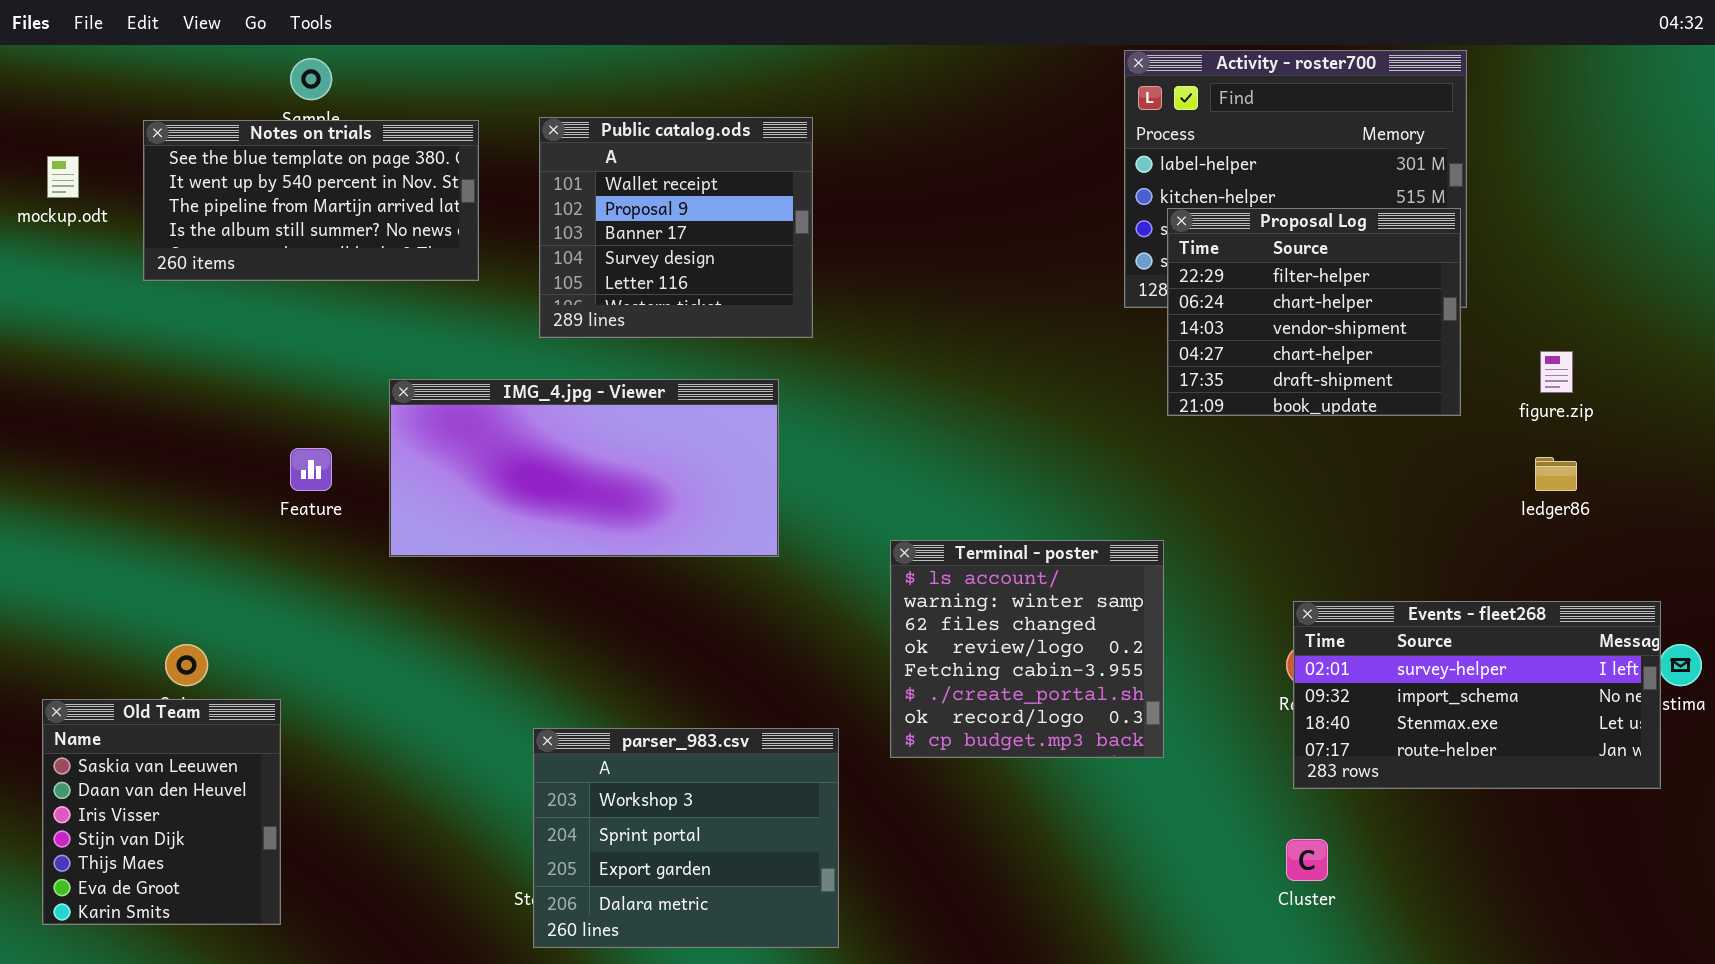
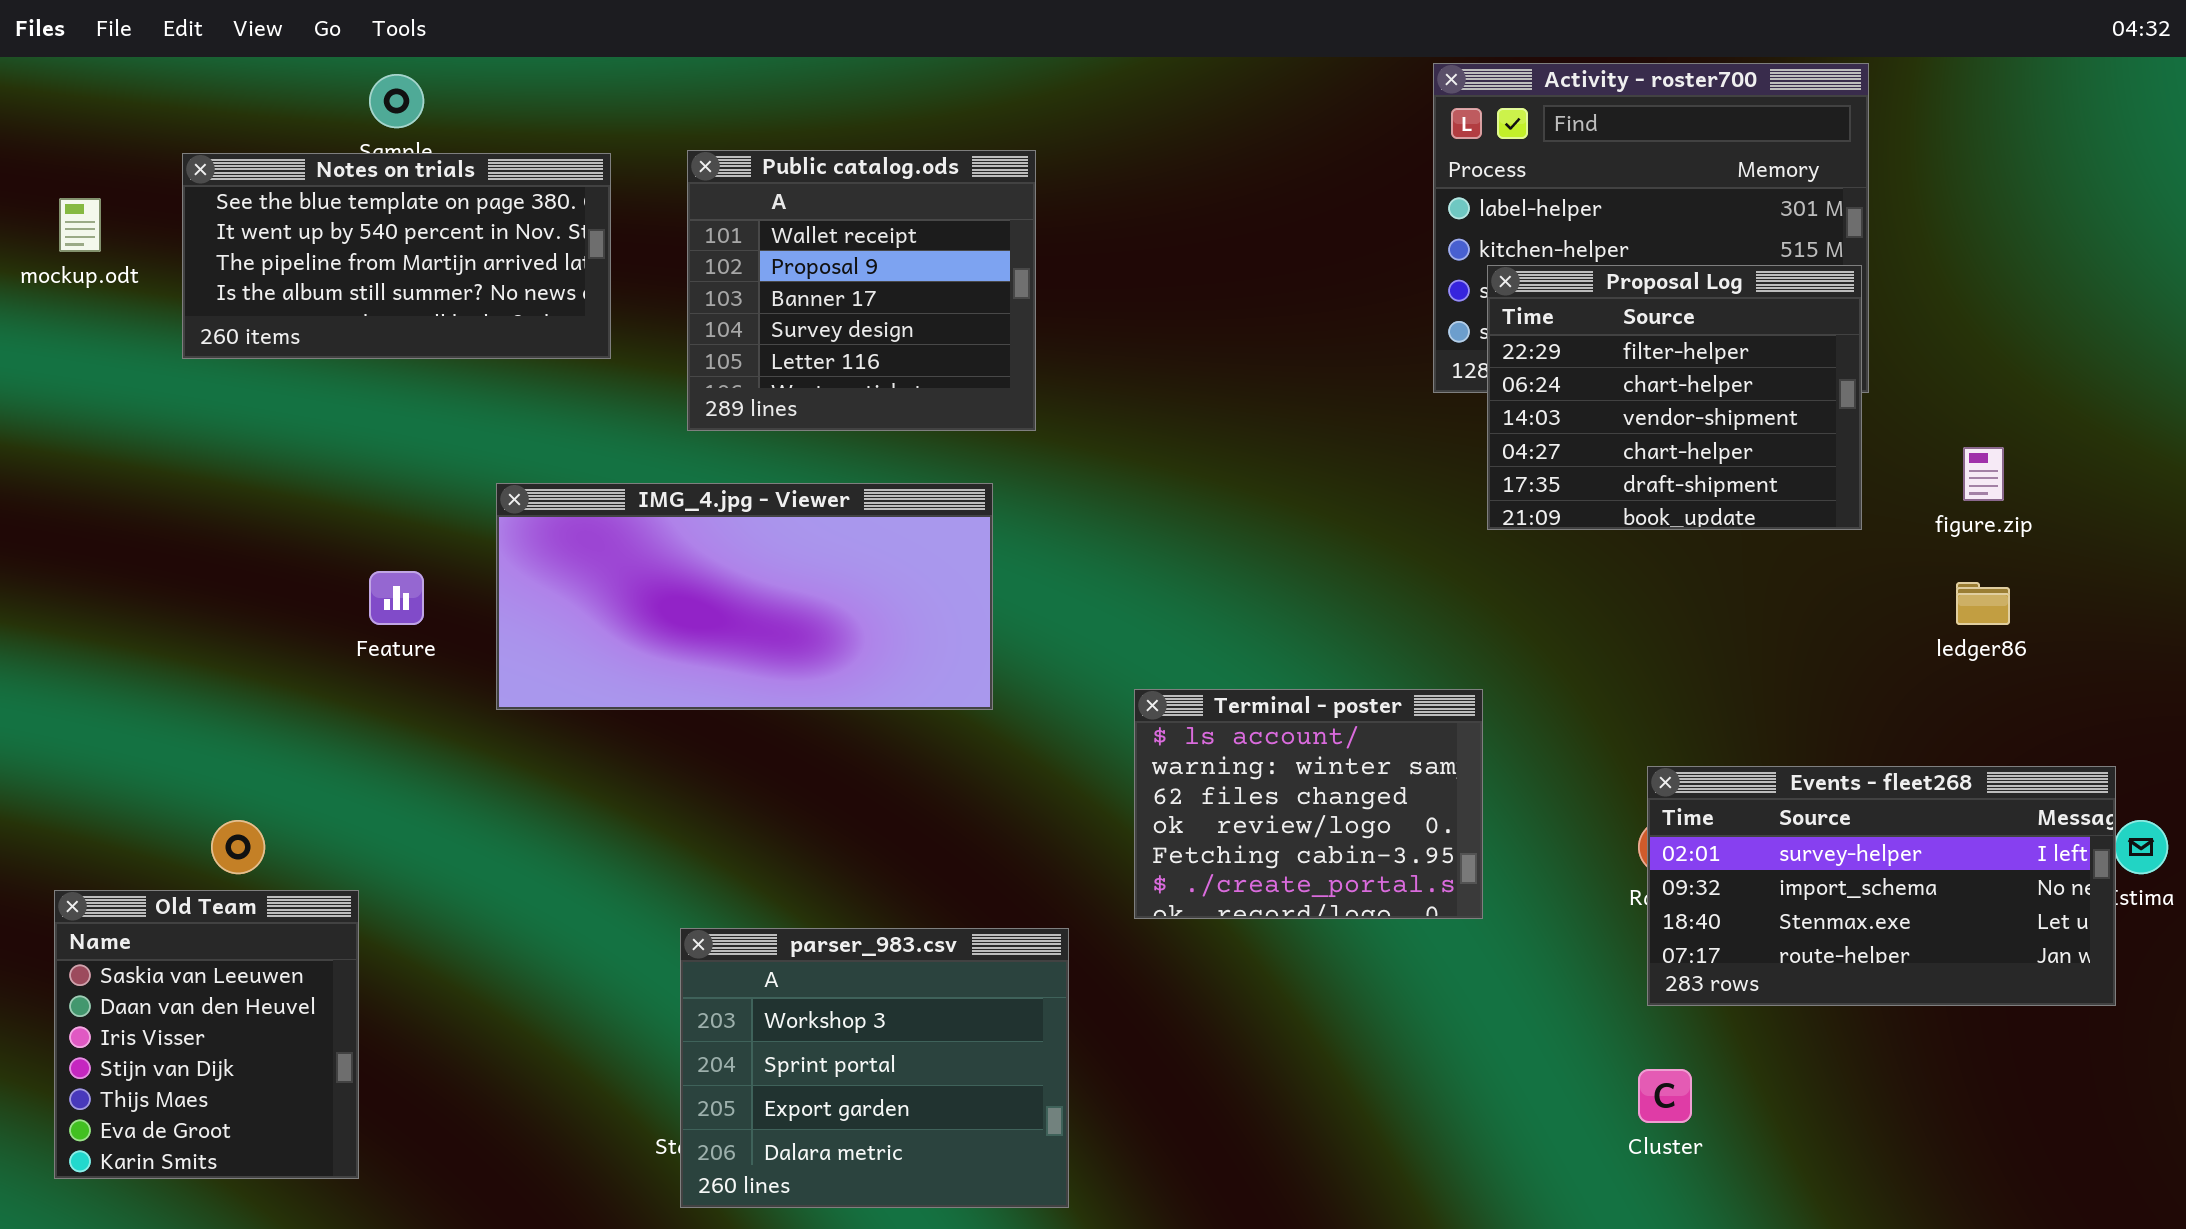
Terminal - poster: [890,540,1164,758] -> [1134,689,1483,919], resized

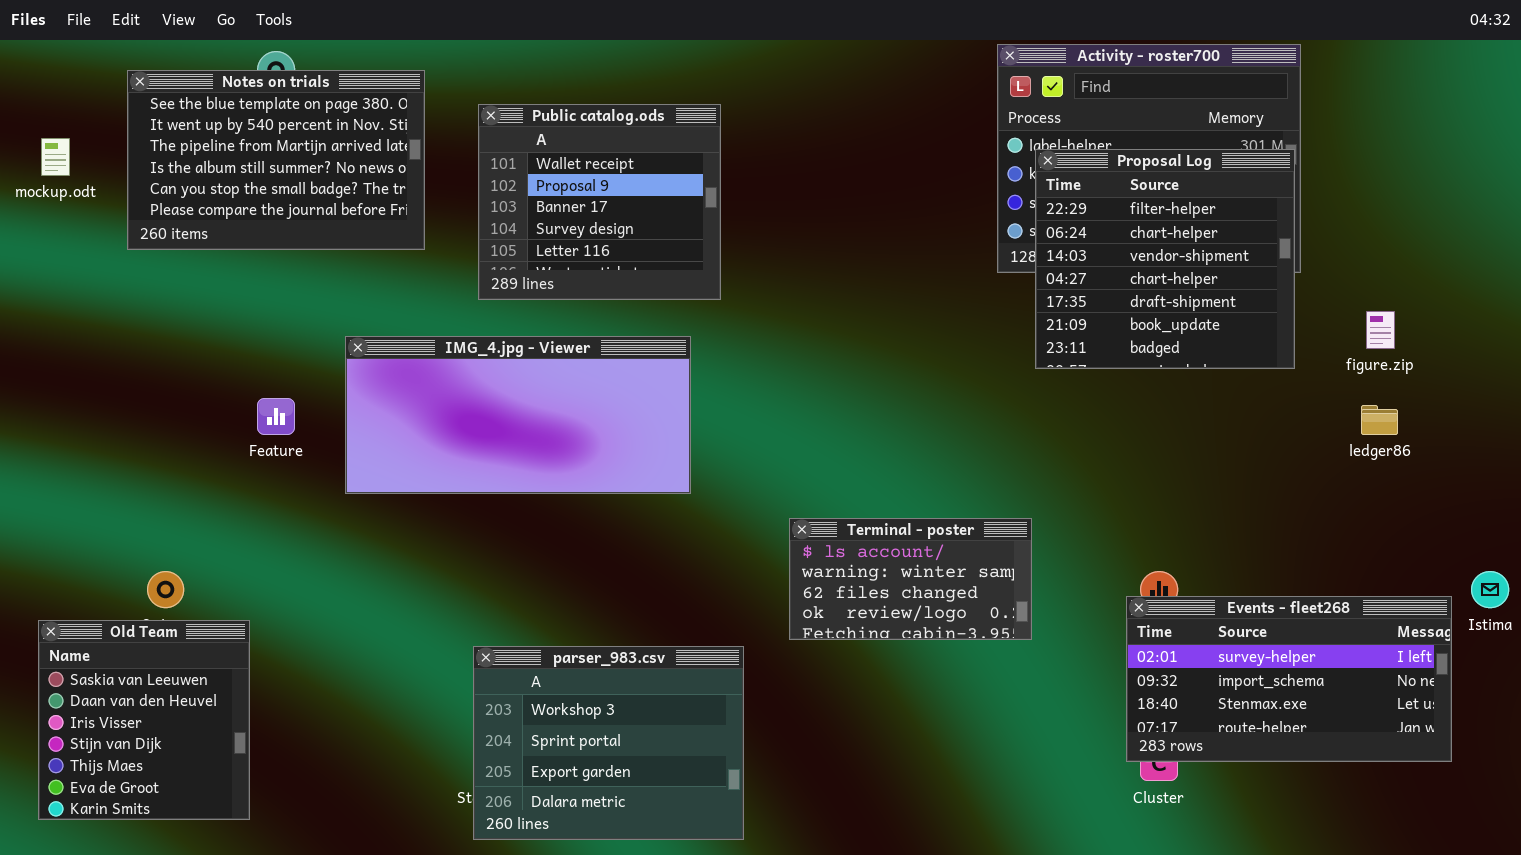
Notes on trials: [182,153,611,359] -> [127,70,425,250], resized
Proposal Log: [1487,265,1862,530] -> [1035,149,1295,369], resized
Terminal - poster: [1134,689,1483,919] -> [789,518,1032,640], resized
Events - fleet268: [1647,766,2116,1006] -> [1126,596,1452,762], moved

